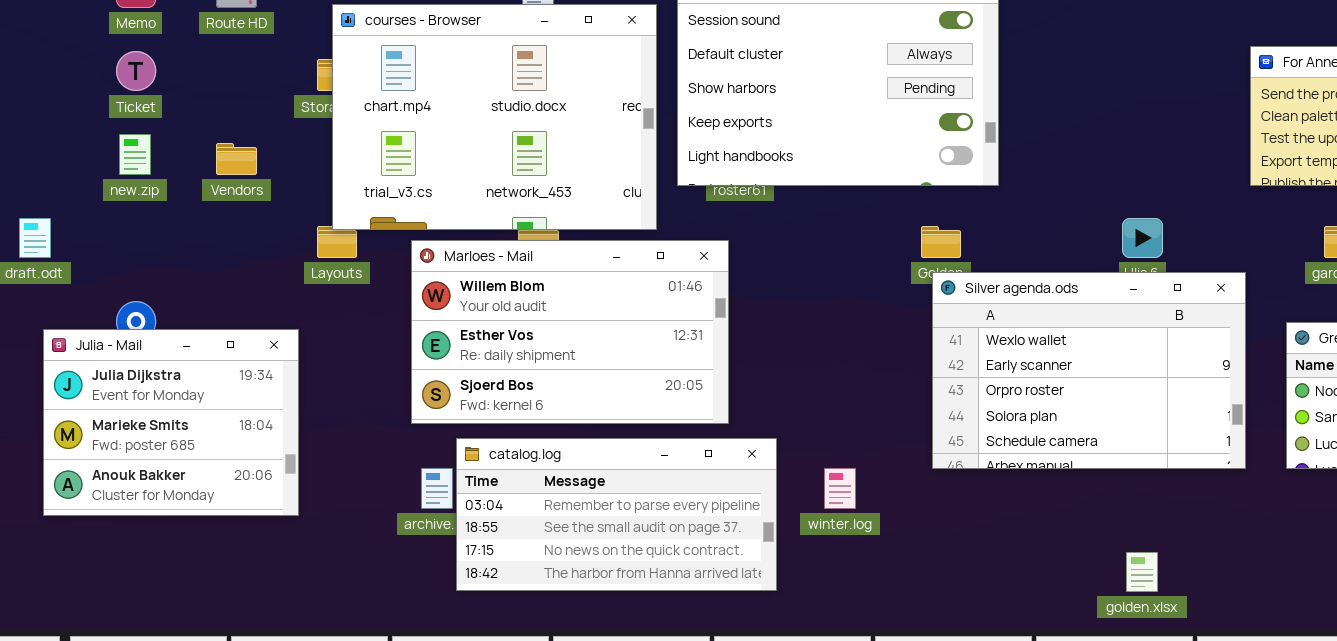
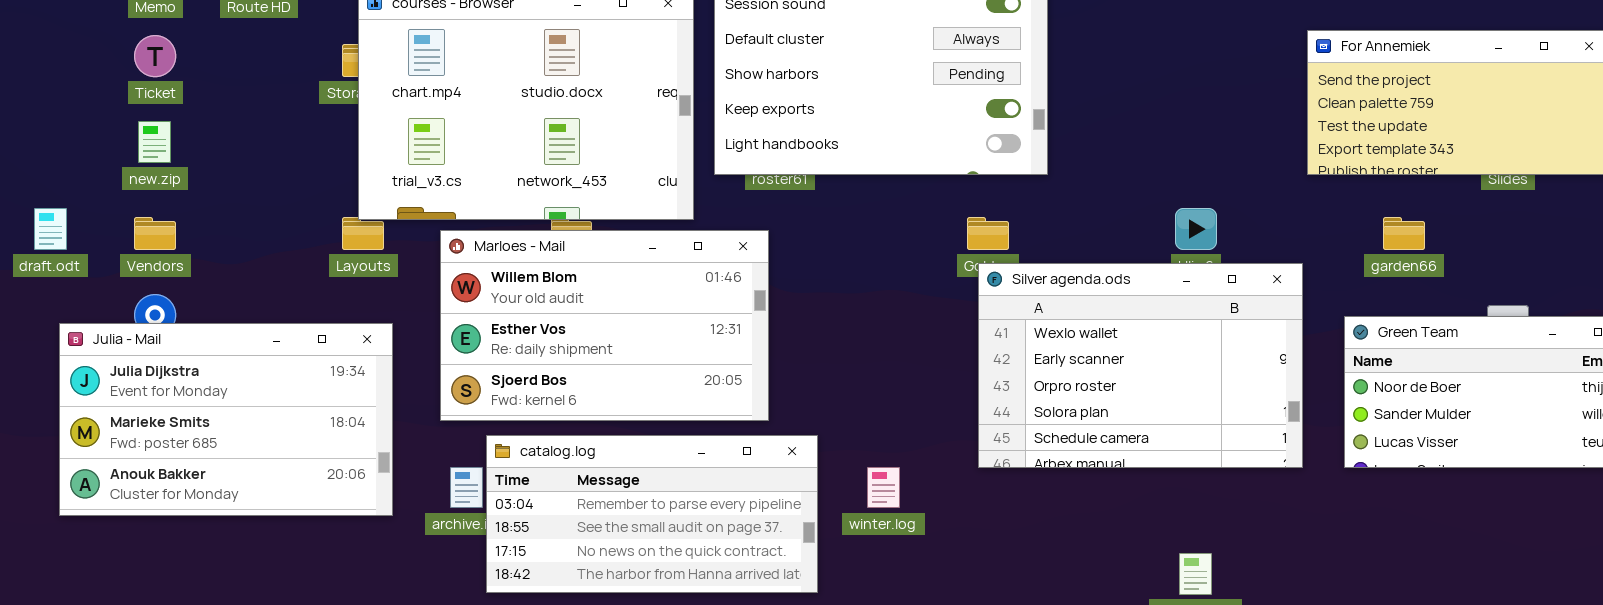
Vendors: [216,143,257,175] -> [134,217,176,250], moved
Julia - Mail: [43,329,299,516] -> [59,323,393,516], resized

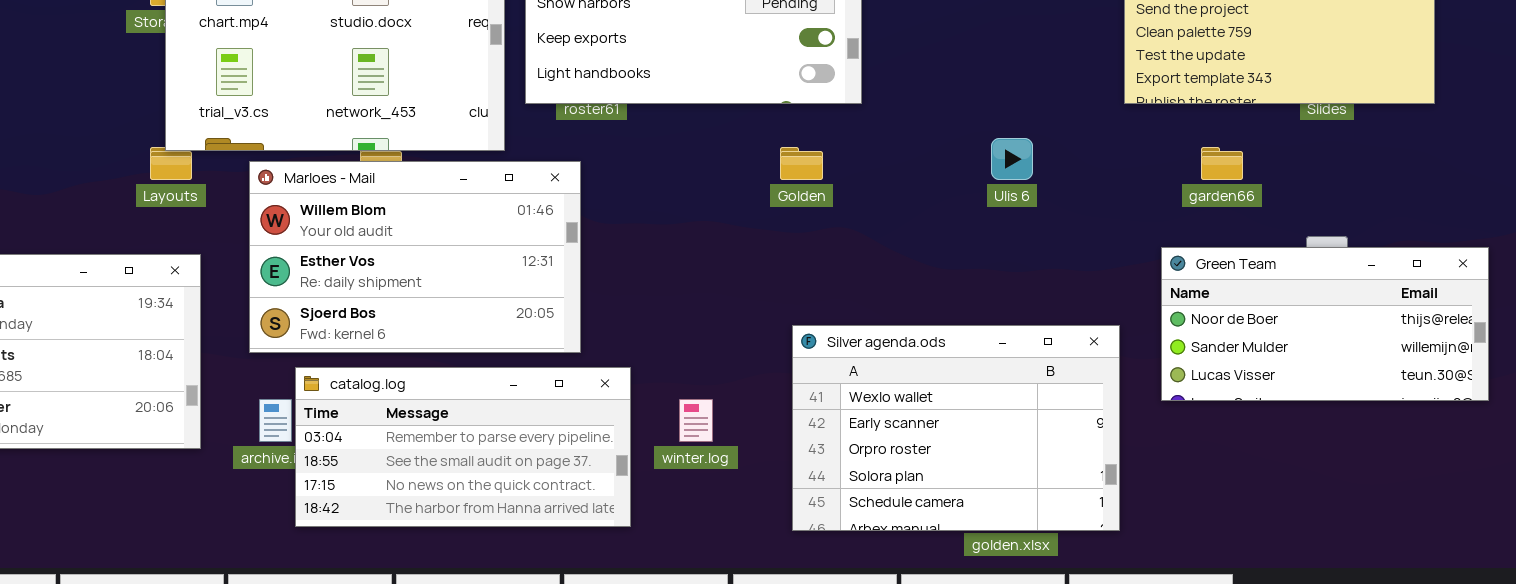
Silver agenda.ods: [978,263,1303,468] -> [792,325,1120,531], moved

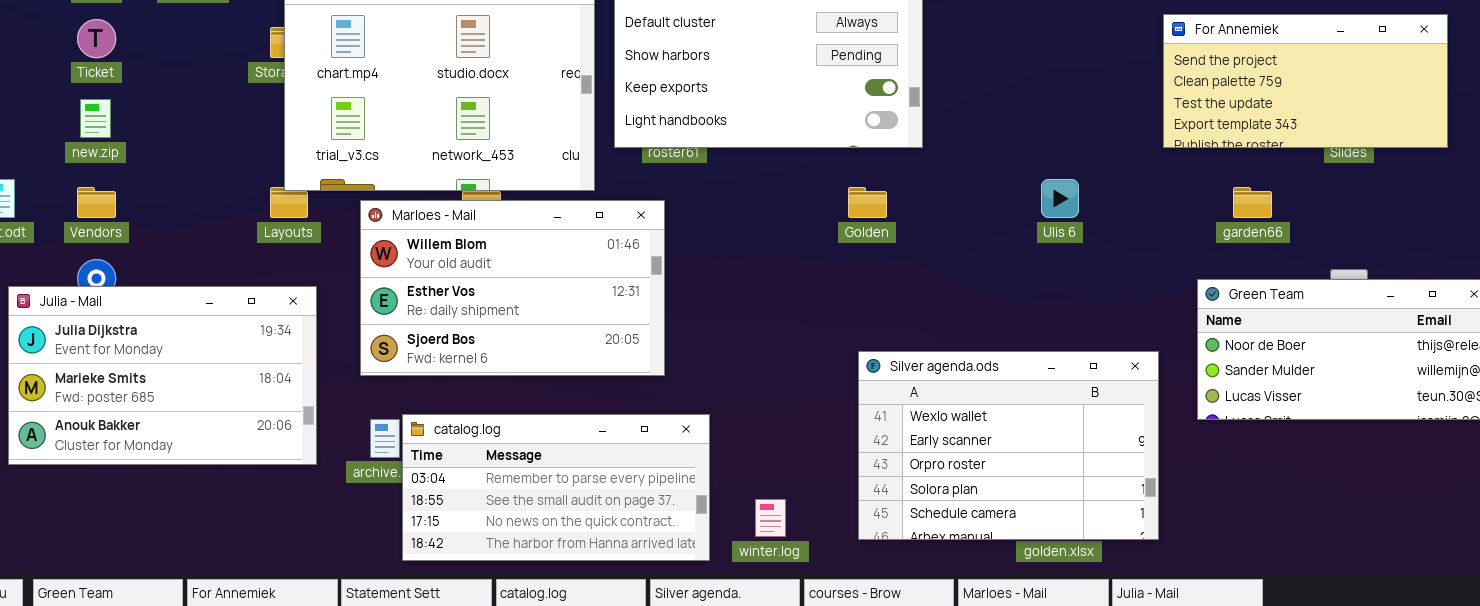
catalog.log: [295,367,631,527] -> [402,414,710,561], moved
winter.log: [679,399,713,442] -> [755,499,786,537], moved

